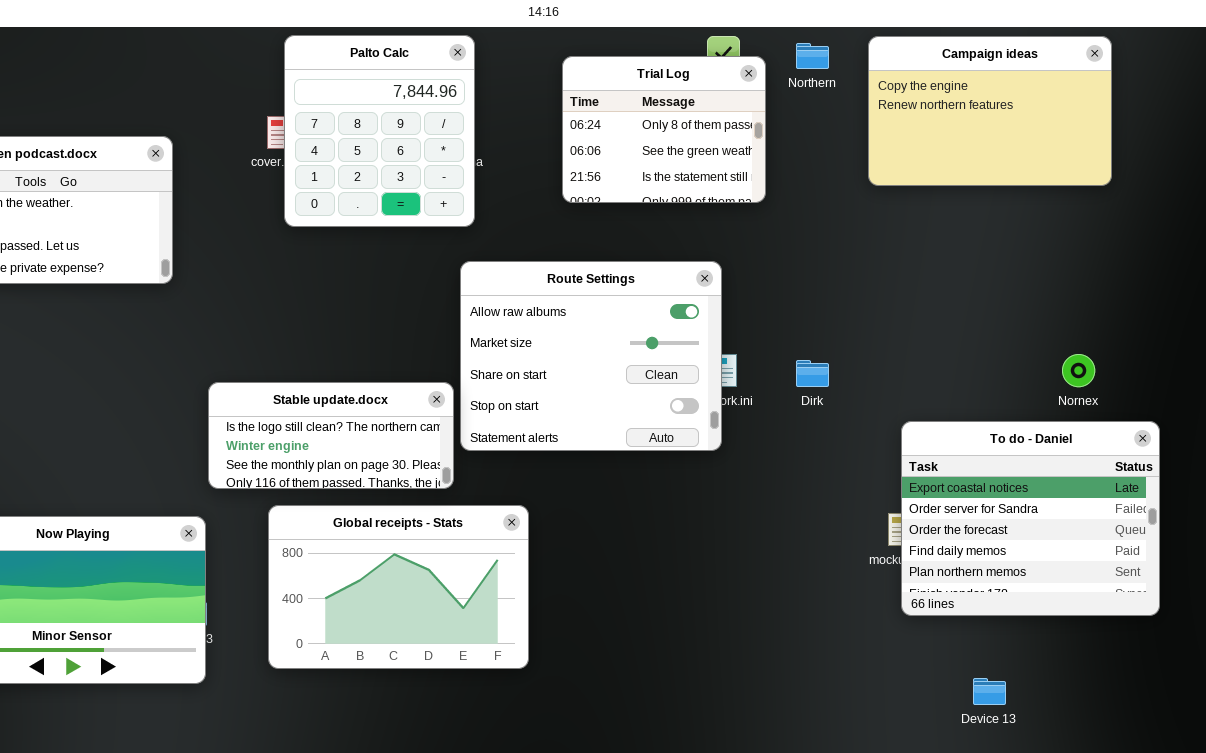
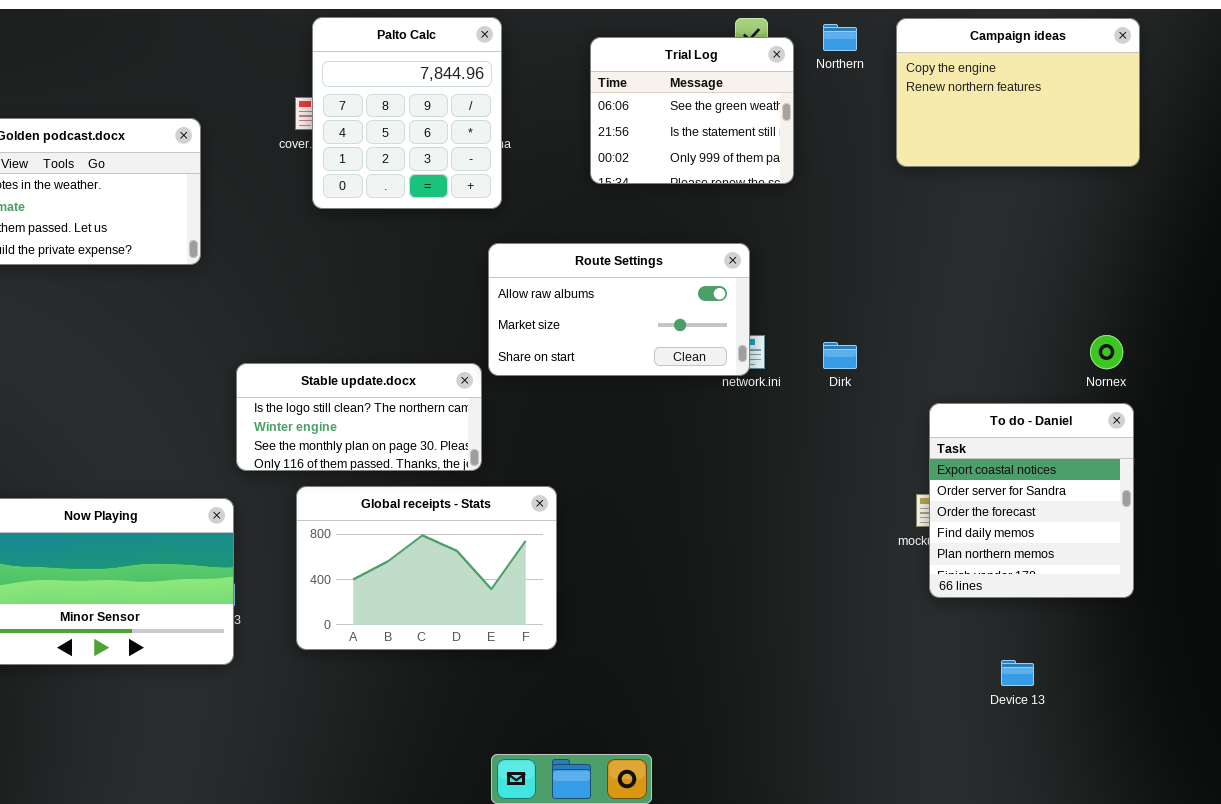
Trial Log: [562,56,766,203] -> [590,37,794,184], scrolled down 1 row
Route Settings: [460,261,722,451] -> [488,243,750,376], resized
To do - Daniel: [901,421,1160,616] -> [929,403,1134,598], resized

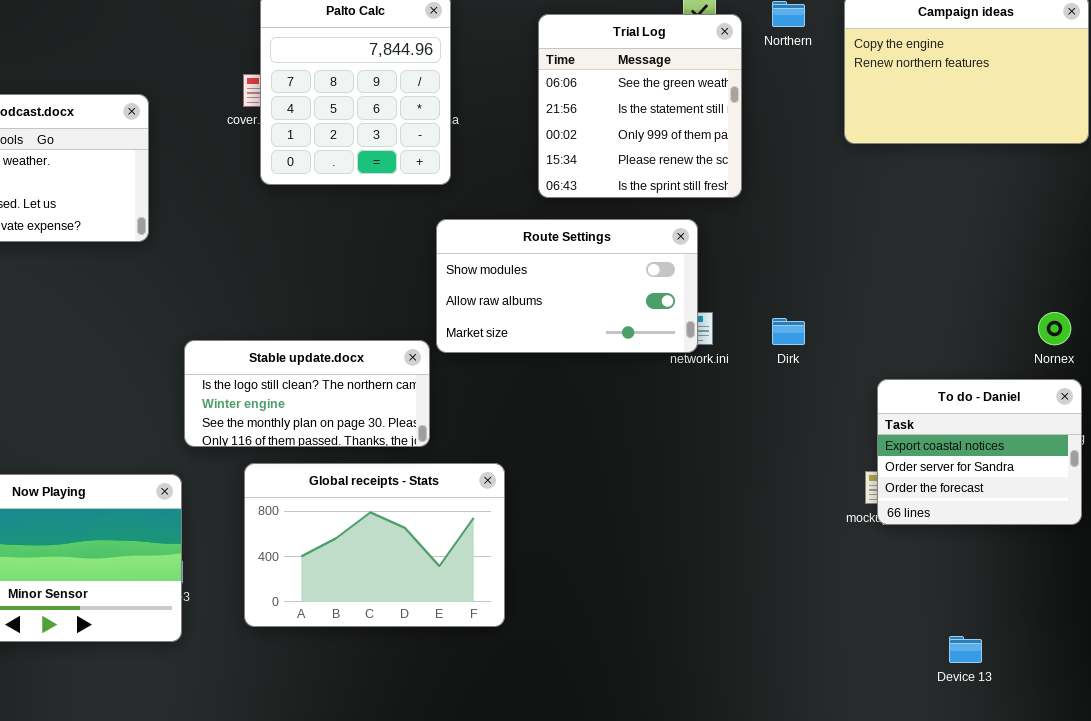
Trial Log: [590,37,794,184] -> [538,14,742,198], resized
Route Settings: [488,243,750,376] -> [436,219,698,353], scrolled up 1 row
To do - Daniel: [929,403,1134,598] -> [877,379,1082,525], resized

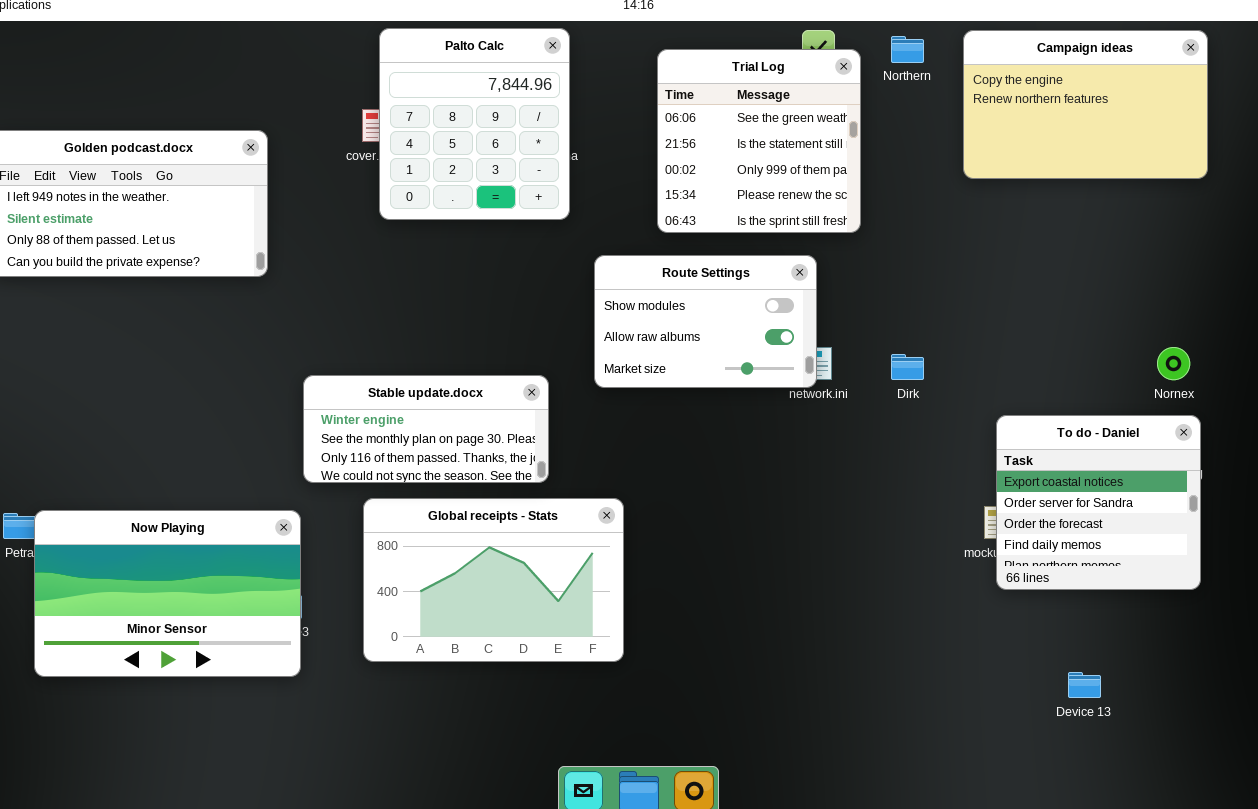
Route Settings: [436,219,698,353] -> [594,255,817,388], resized
Stable update.docx: [184,340,430,447] -> [303,375,549,483], scrolled down 1 row
To do - Daniel: [877,379,1082,525] -> [996,415,1201,590], resized

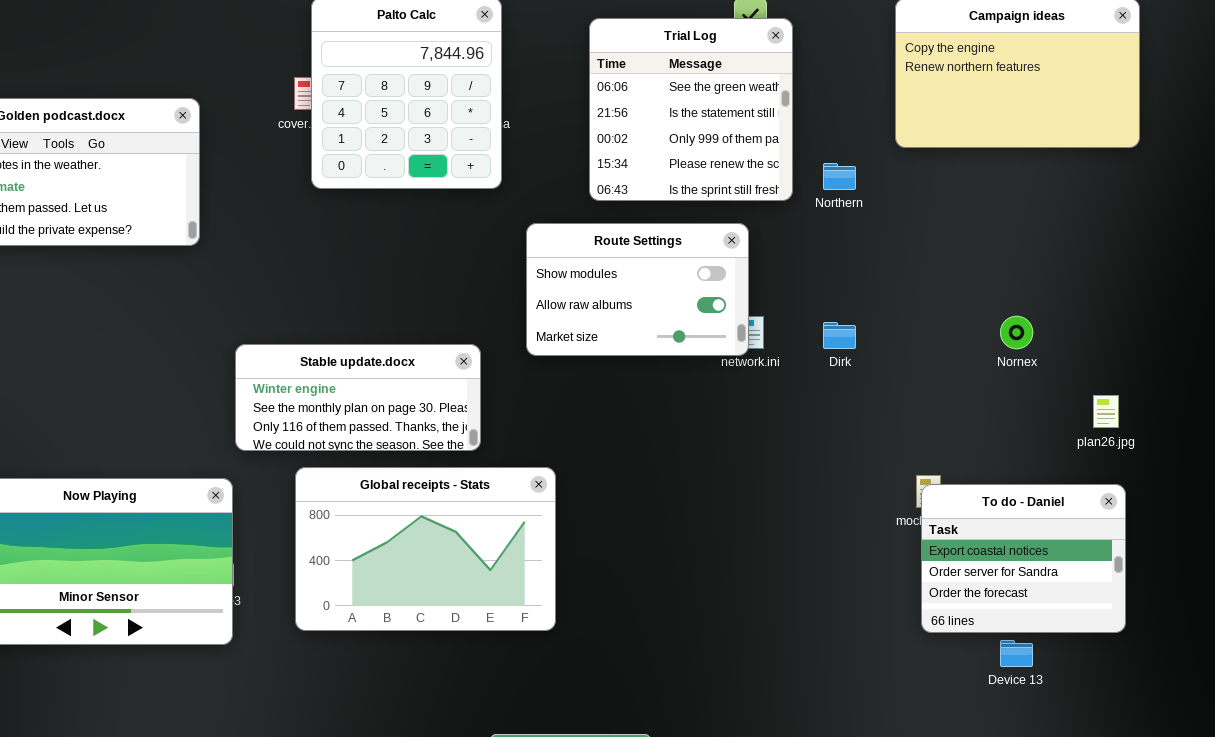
Northern: [891,36,924,63] -> [823,163,856,190], moved
Nornex: [1157,347,1190,380] -> [1000,316,1033,349], moved
To do - Daniel: [996,415,1201,590] -> [921,484,1126,633], moved, resized

